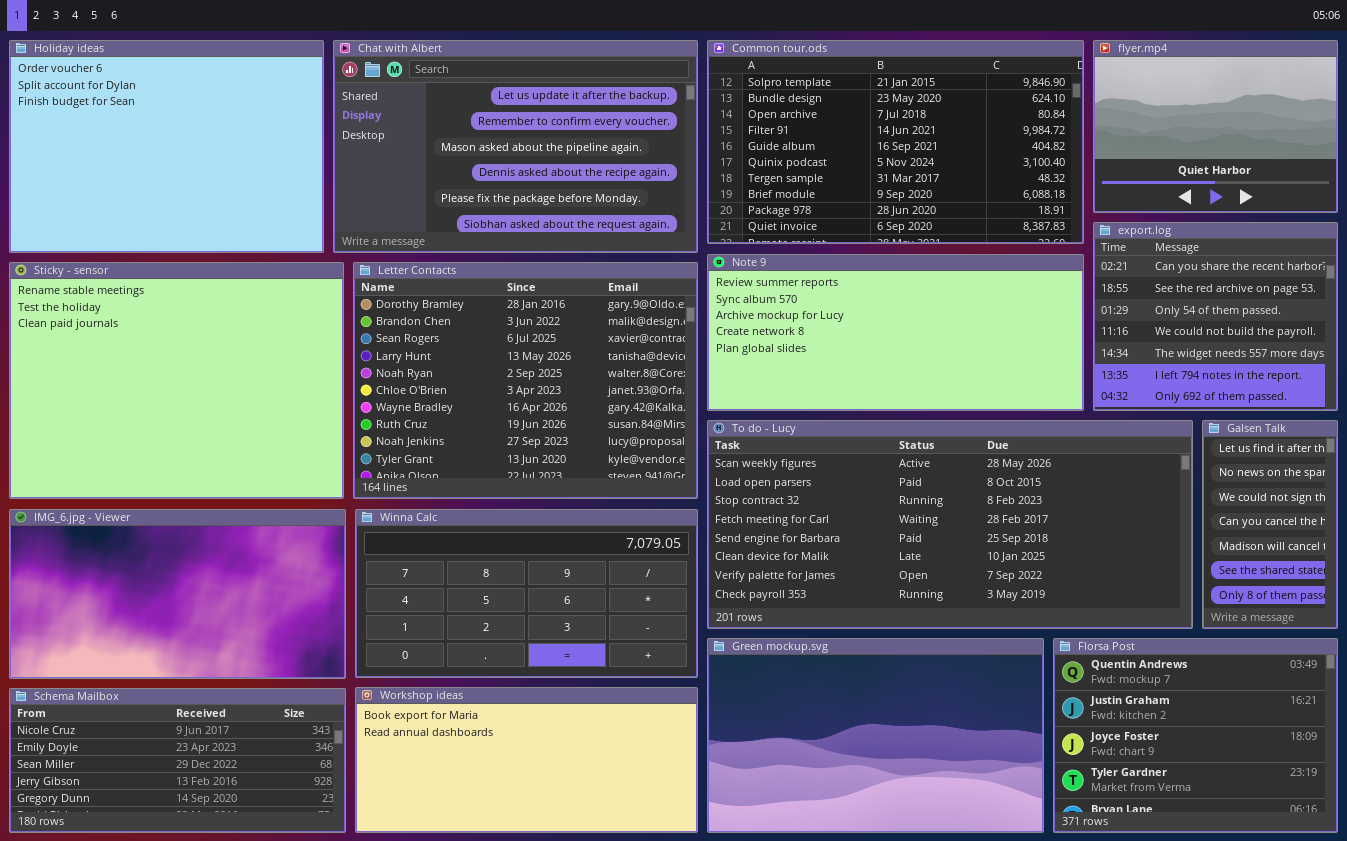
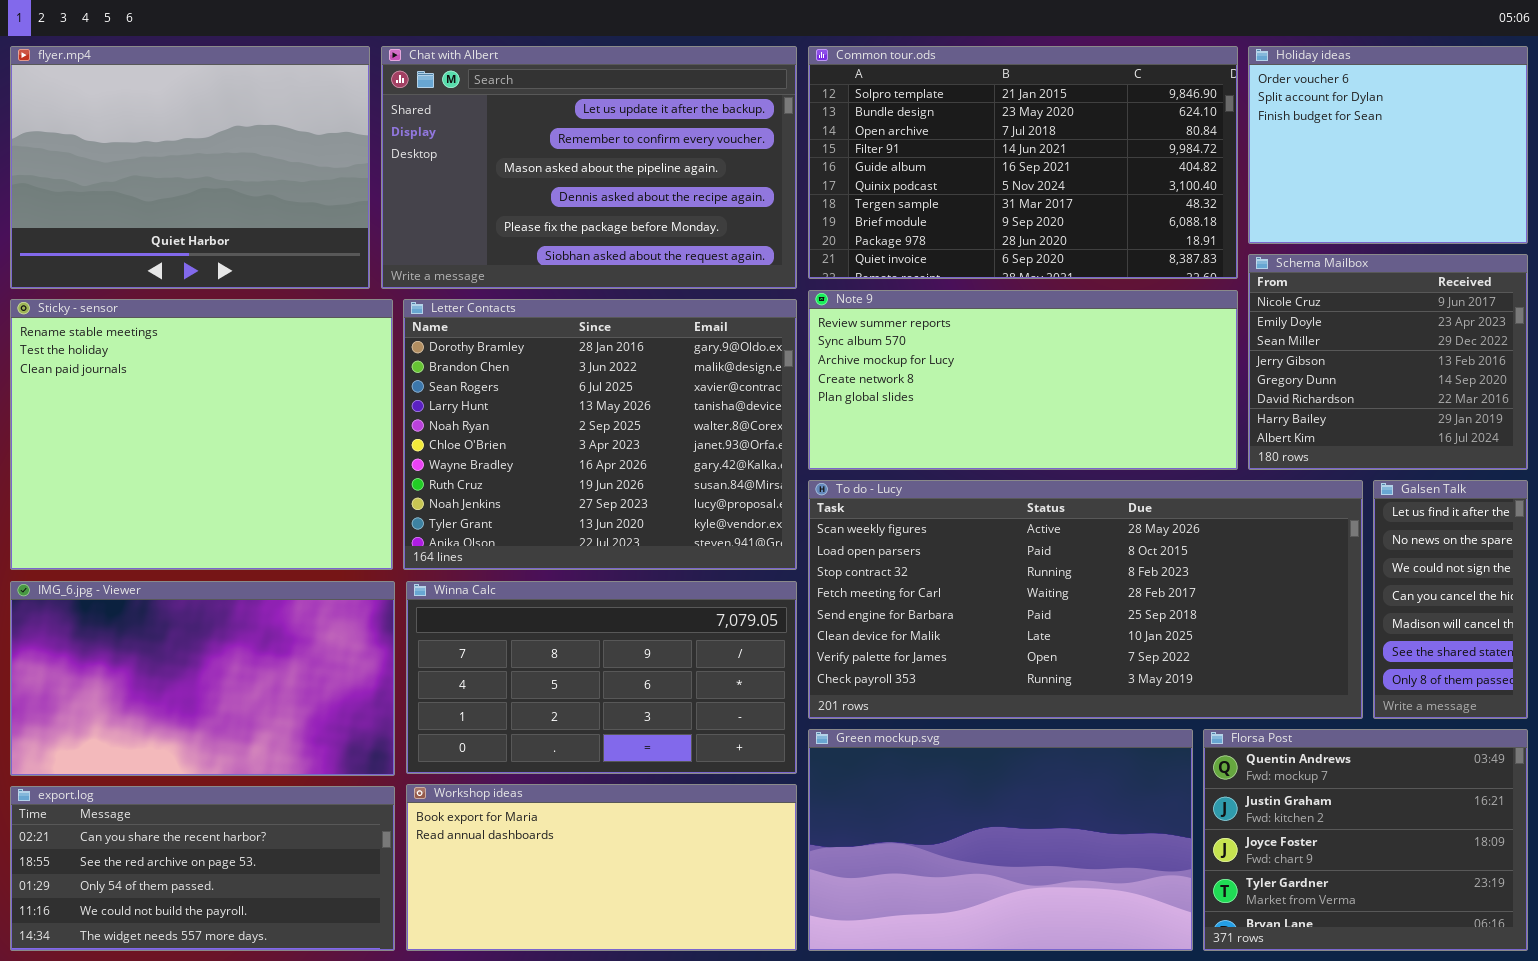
Holiday ideas: [9,40,324,253] -> [1248,46,1528,244], moved, resized
flyer.mp4: [1093,40,1338,213] -> [10,46,370,289], moved, resized
export.log: [1093,222,1338,411] -> [10,786,395,951], moved, resized
Schema Mailbox: [9,688,346,833] -> [1248,254,1528,470], moved, resized

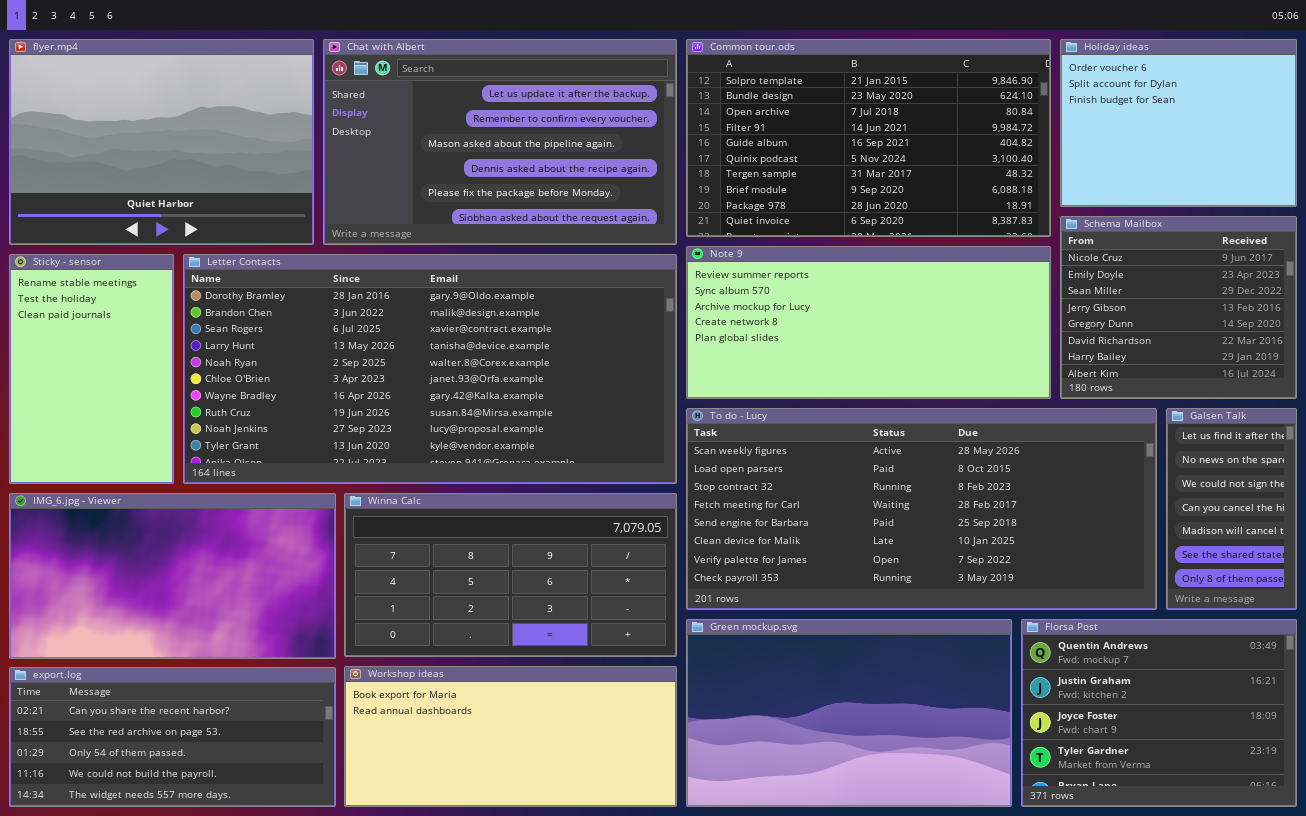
Sticky - sensor: [10,299,393,570] -> [9,254,174,484], resized
Letter Contacts: [403,299,797,570] -> [183,254,677,484], resized

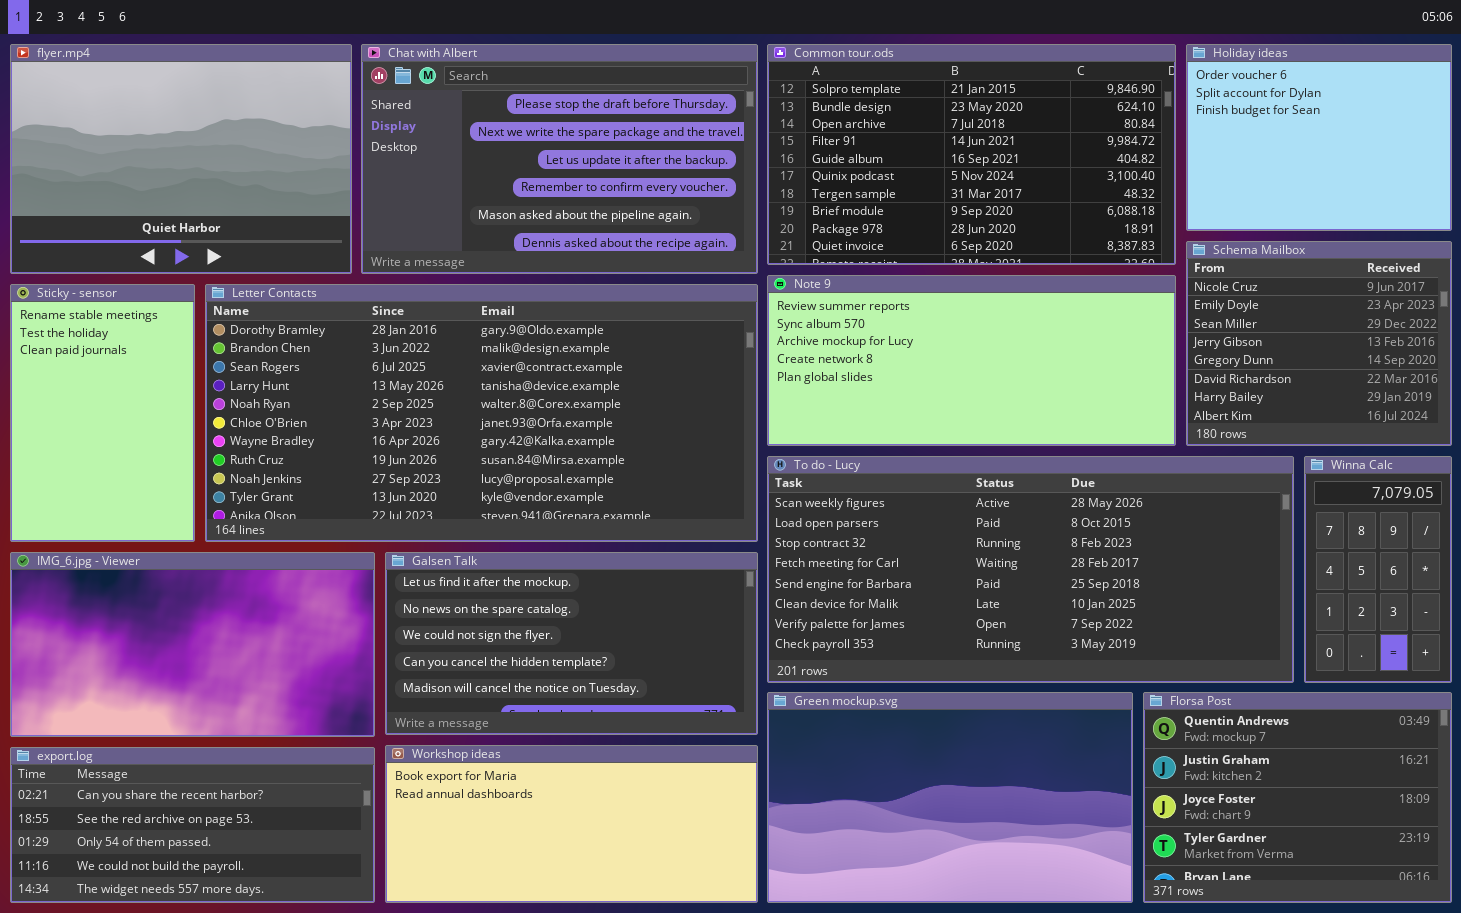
Chat with Albert: [323,39,677,245] -> [361,44,758,274], scrolled up 2 rows
Galsen Talk: [1166,408,1297,610] -> [385,552,758,735], moved, resized
Winna Calc: [344,493,677,657] -> [1304,456,1452,683], moved, resized

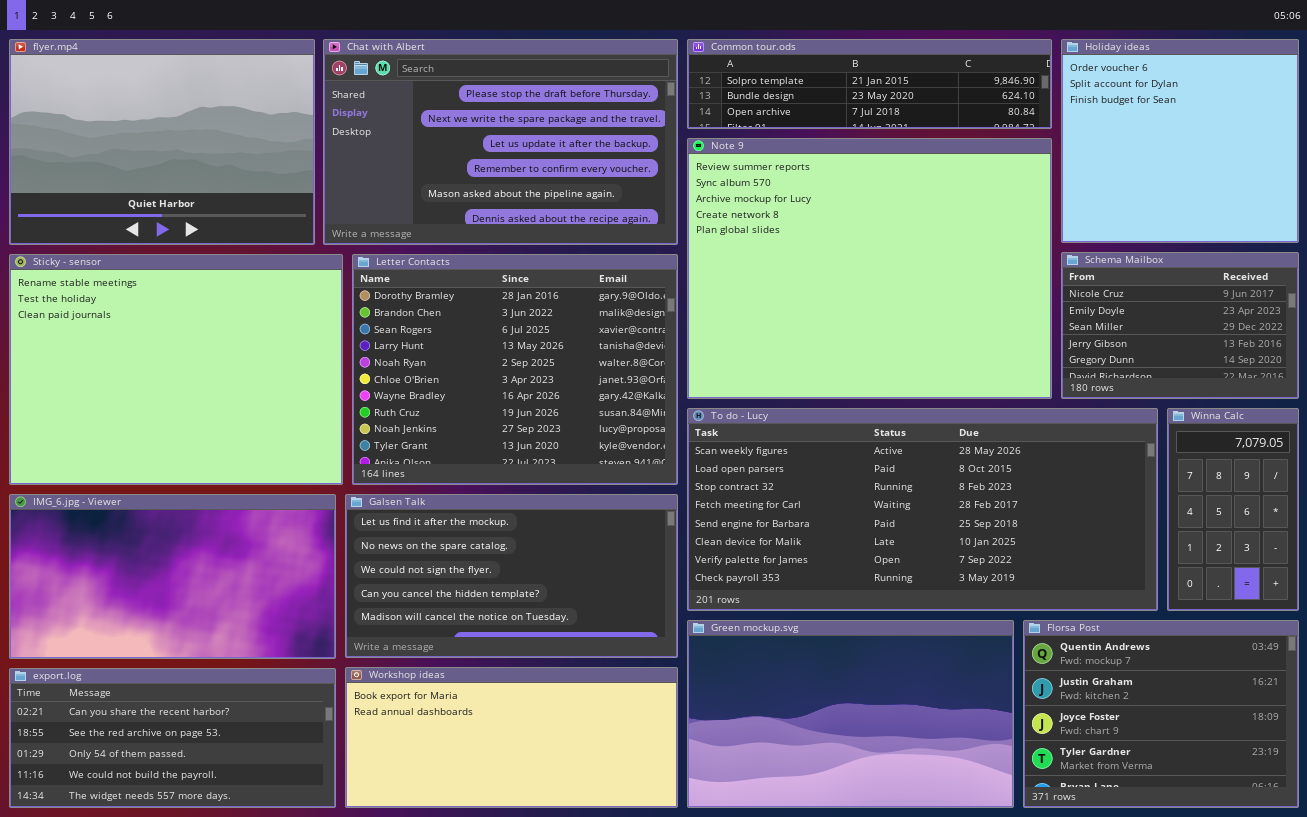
Common tour.ods: [767,44,1176,265] -> [687,39,1052,129], resized
Holiday ideas: [1186,44,1452,231] -> [1061,39,1299,243], resized
Schema Mailbox: [1186,241,1452,446] -> [1061,252,1299,399], resized
Note 9: [767,275,1176,446] -> [687,138,1052,399], resized
Sticky - sensor: [10,284,195,542] -> [9,254,343,485], resized
Letter Contacts: [205,284,758,542] -> [352,254,678,485], resized

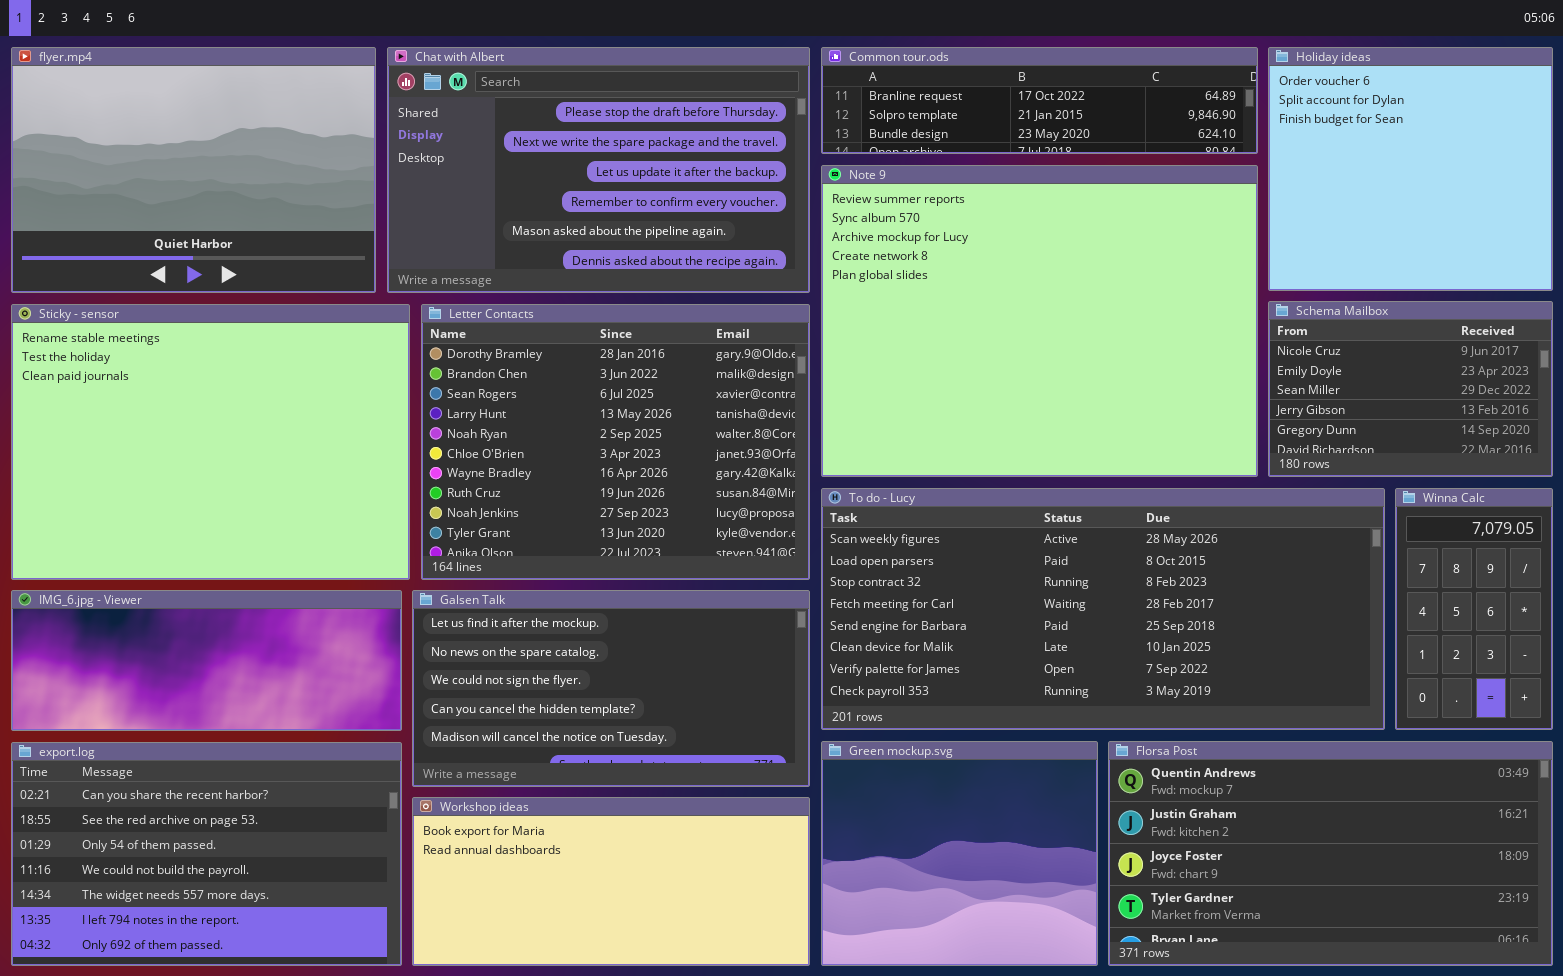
Common tour.ods: [687,39,1052,129] -> [821,47,1258,154], scrolled up 1 row
IMG_6.jpg - Viewer: [9,494,336,659] -> [11,590,402,731], resized
Green mockup.svg: [687,620,1014,808] -> [821,741,1098,966], resized
Florsa Post: [1023,620,1299,808] -> [1108,741,1553,966], resized
export.log: [9,668,336,808] -> [11,742,402,966], resized

